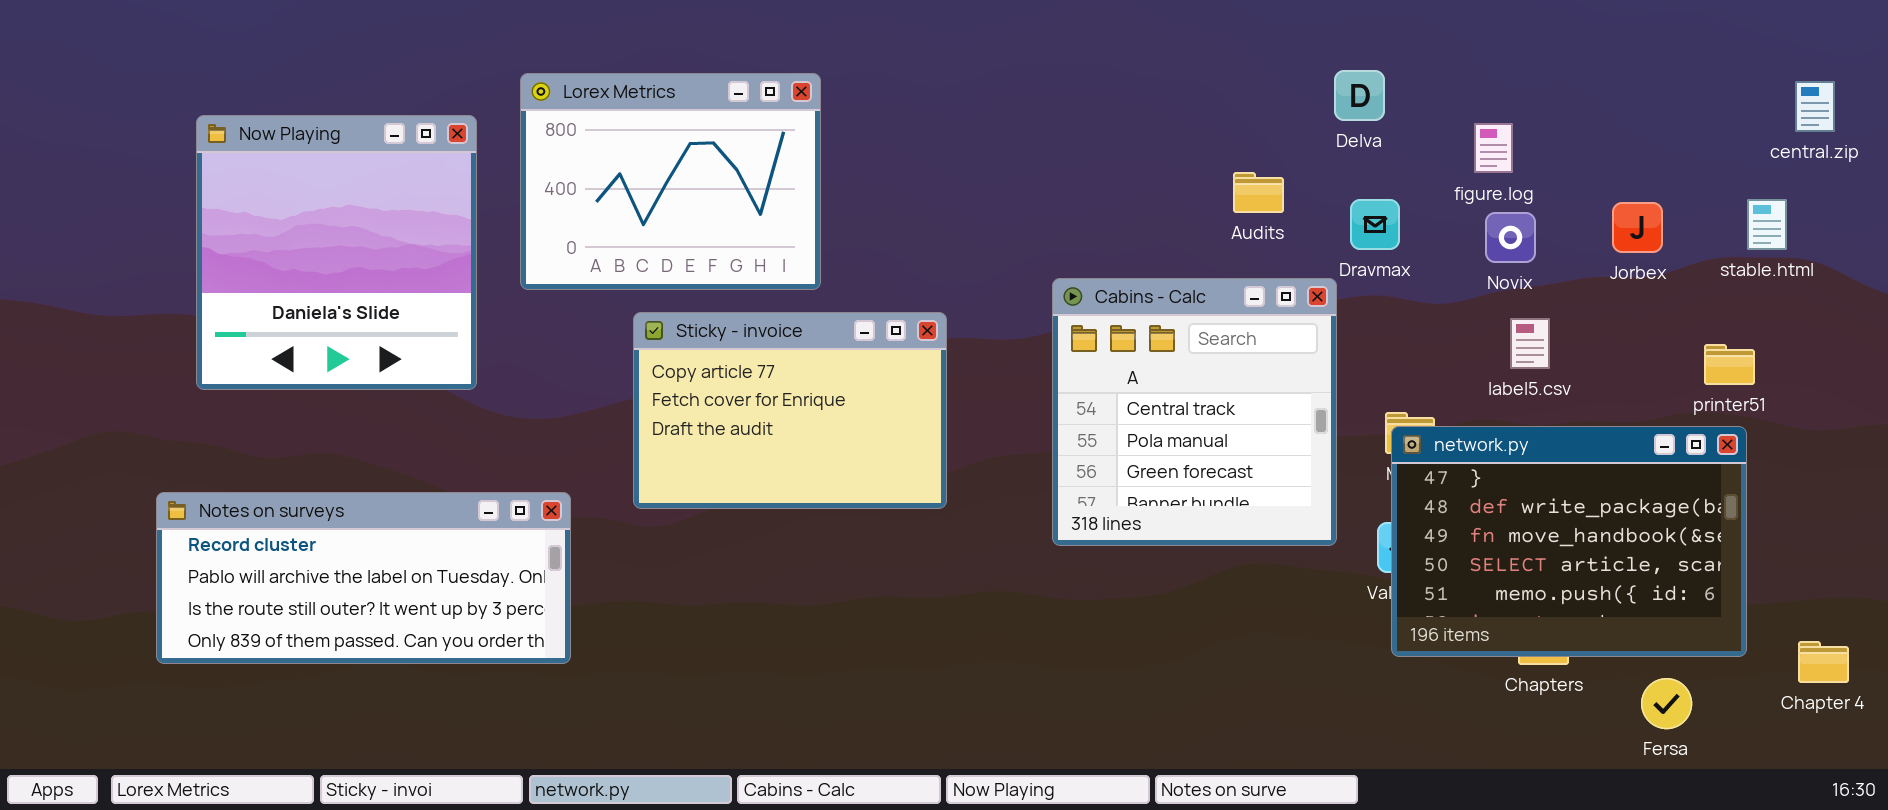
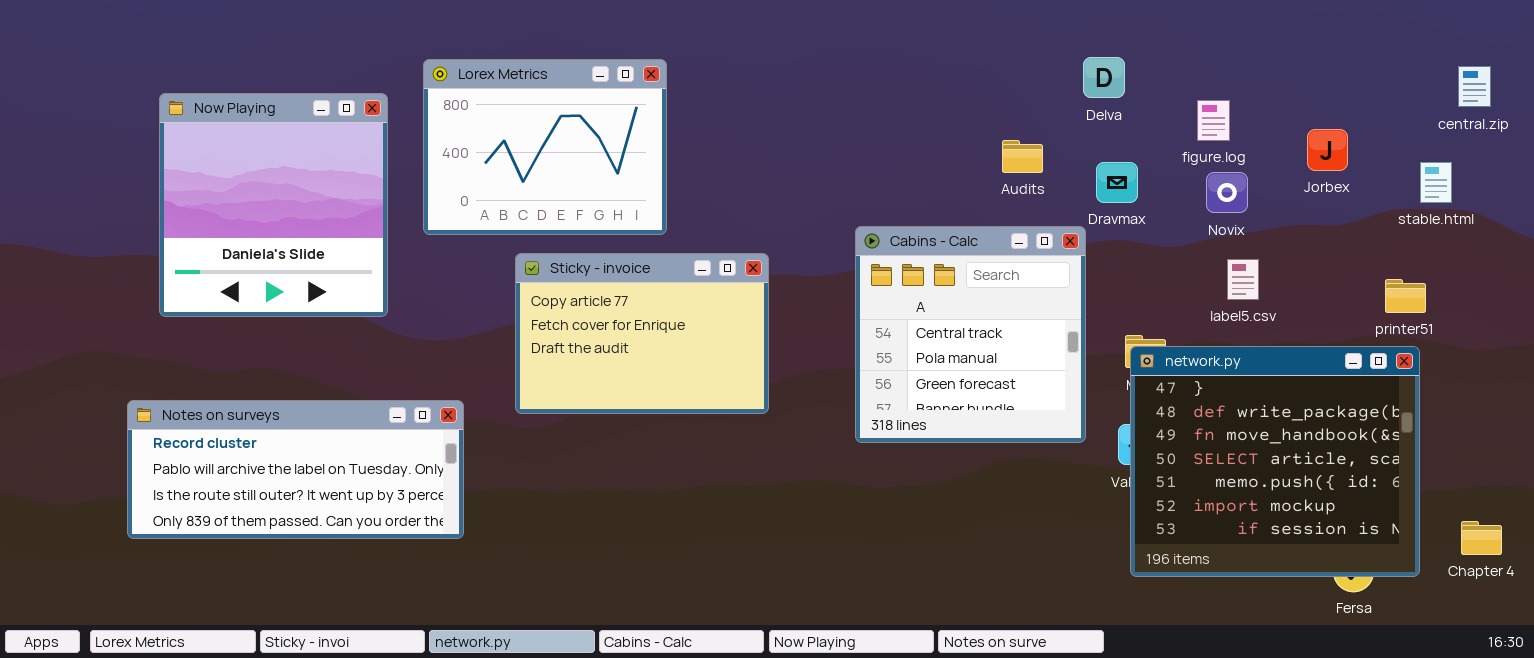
Jorbex: [1612,202,1663,253] -> [1307,129,1348,171], moved
network.py: [1391,426,1747,657] -> [1130,346,1420,577], resized

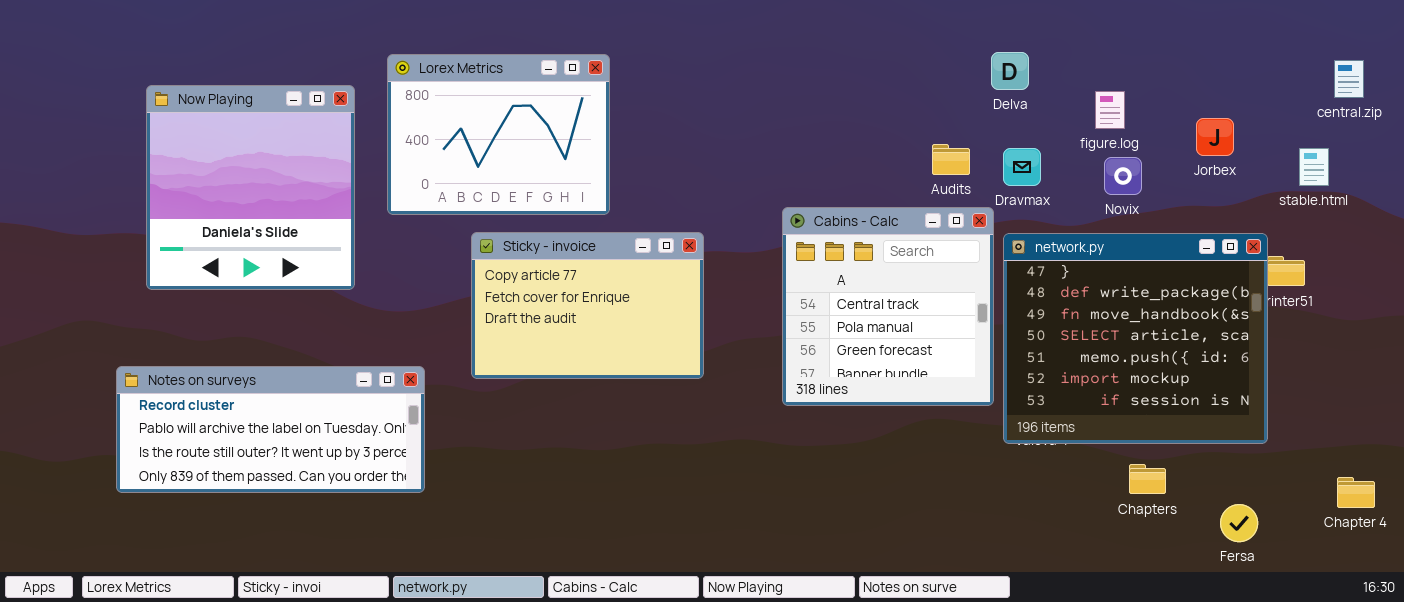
Audits: [1002,140,1043,173] -> [932,144,970,175], moved
network.py: [1130,346,1420,577] -> [1003,233,1268,444], moved

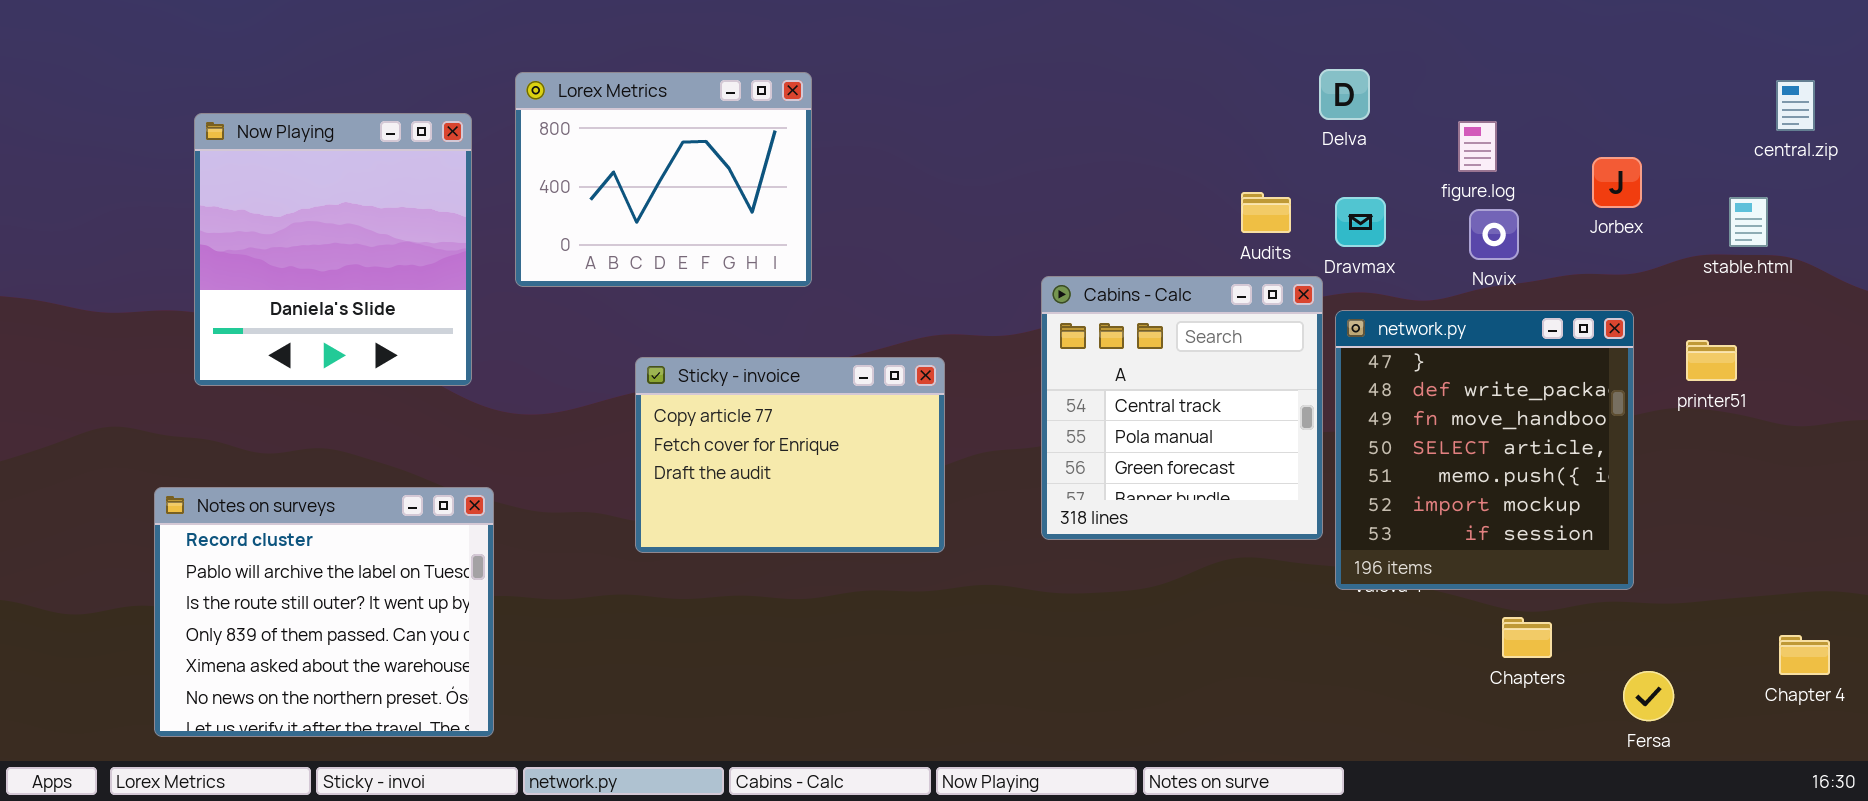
Sticky - invoice: [471,232,704,379] -> [635,357,945,553], moved
network.py: [1003,233,1268,444] -> [1335,310,1634,590], resized
Notes on surveys: [116,366,425,493] -> [154,487,494,737], resized

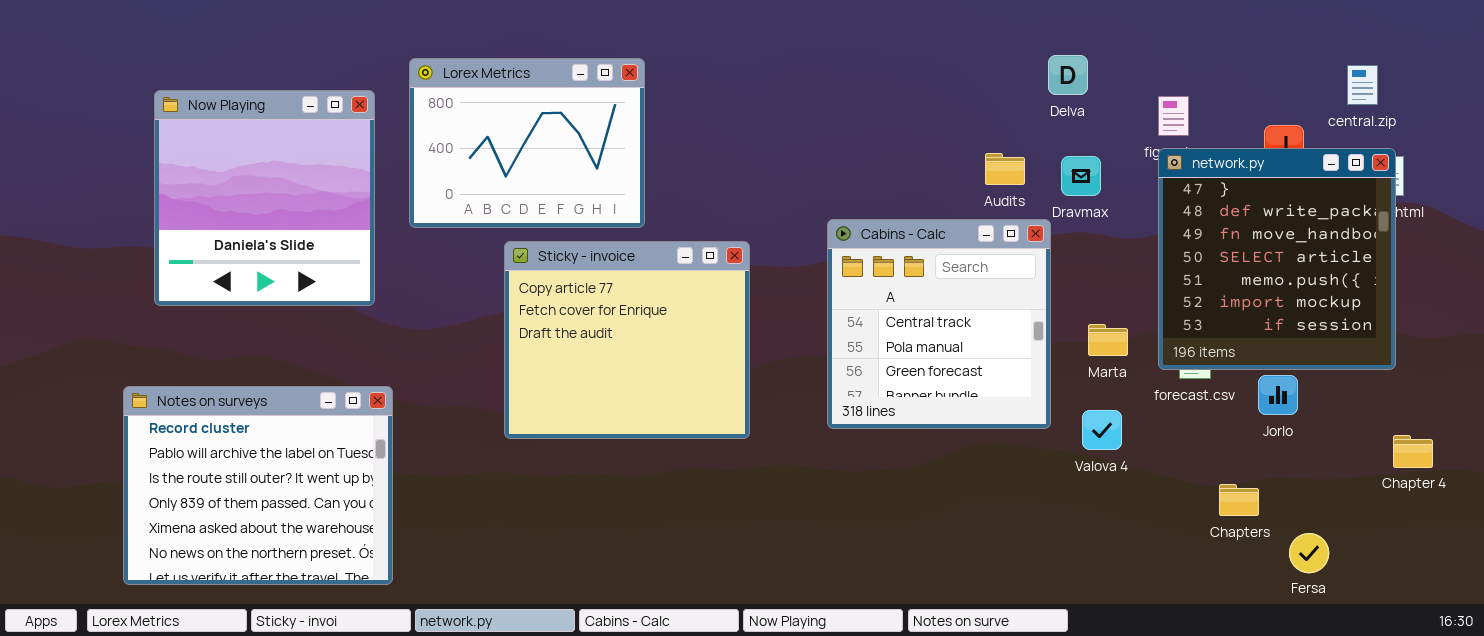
central.zip: [1776,80,1815,131] -> [1347,65,1378,105], moved
network.py: [1335,310,1634,590] -> [1158,148,1396,370], moved
Sticky - invoice: [635,357,945,553] -> [504,241,750,439], resized
Chapters: [1502,617,1552,658] -> [1219,484,1259,516], moved
Chapter 4: [1779,635,1830,675] -> [1393,435,1433,468], moved

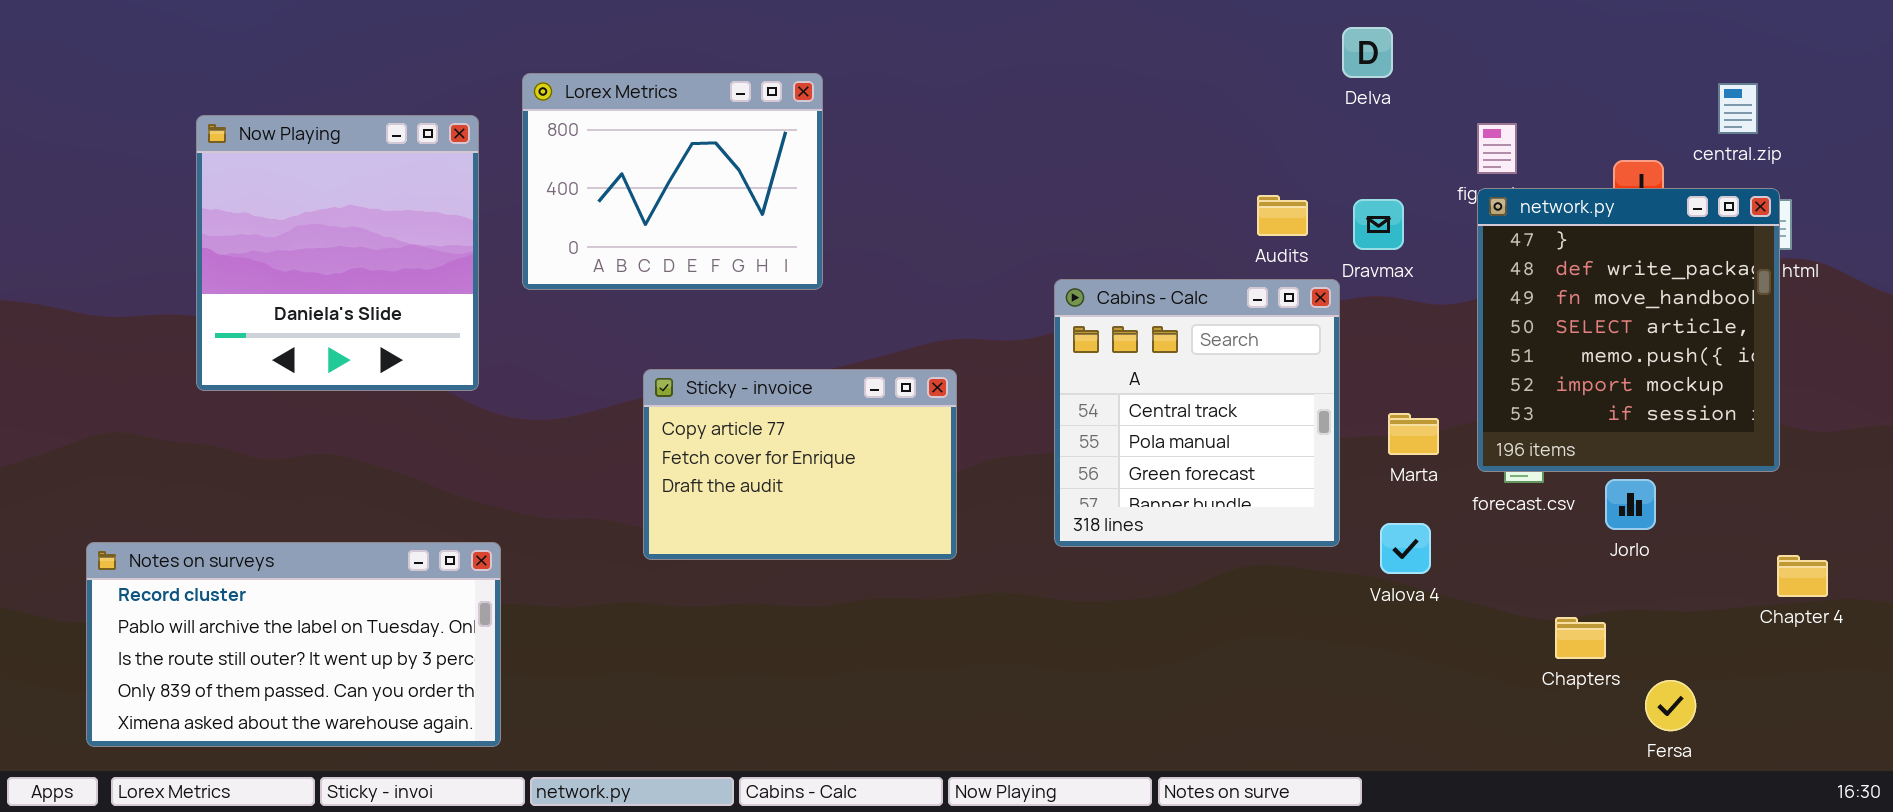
Delva: [1048,55,1088,95] -> [1342,27,1393,78], moved
Sticky - invoice: [504,241,750,439] -> [643,369,957,560], resized
Notes on surveys: [123,386,393,585] -> [86,542,501,747], resized

